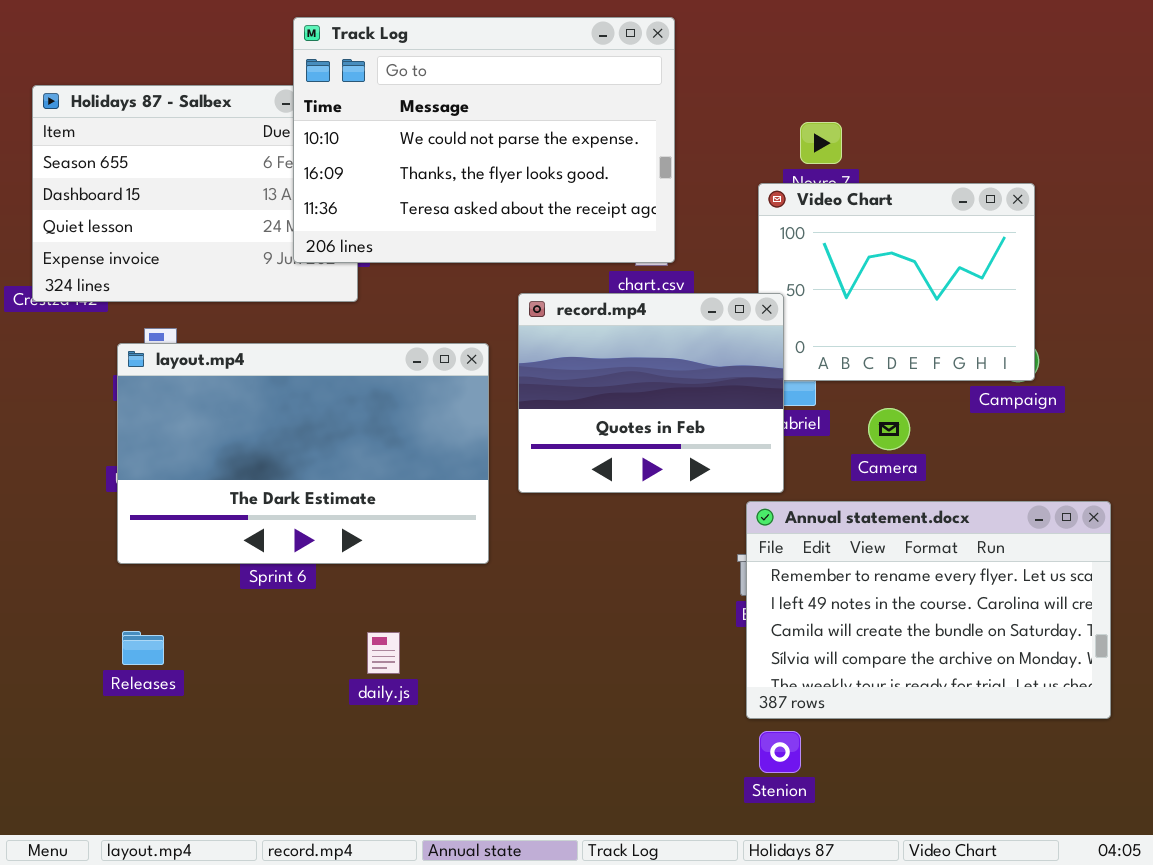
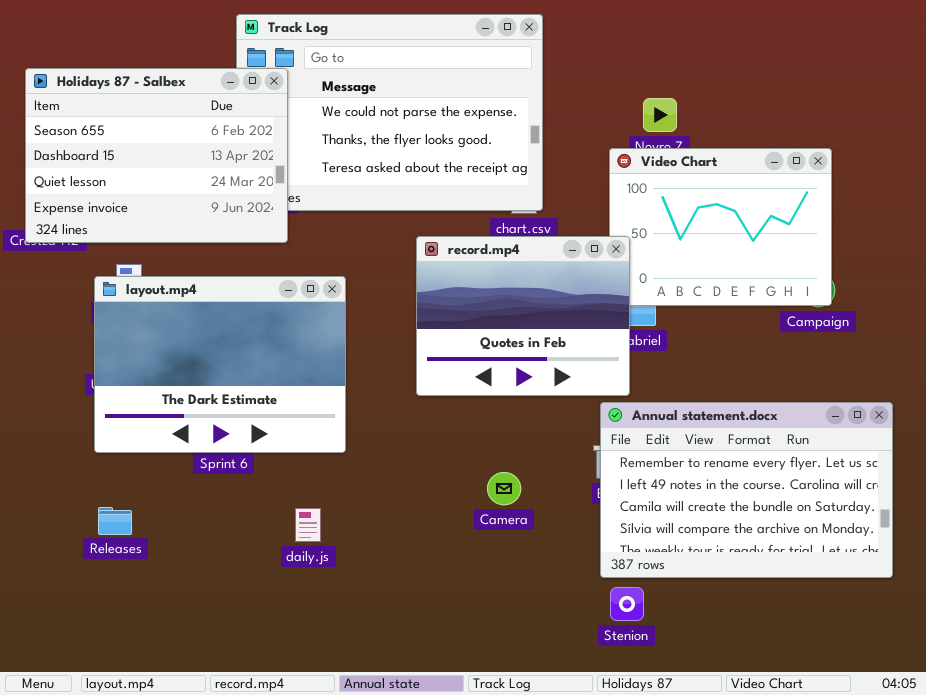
Holidays 87 - Salbex: [32,85,358,302] -> [25,68,288,243], raised
layout.mp4: [117,343,489,564] -> [94,276,346,453], resized
Camera: [868,408,910,450] -> [487,472,521,505], moved

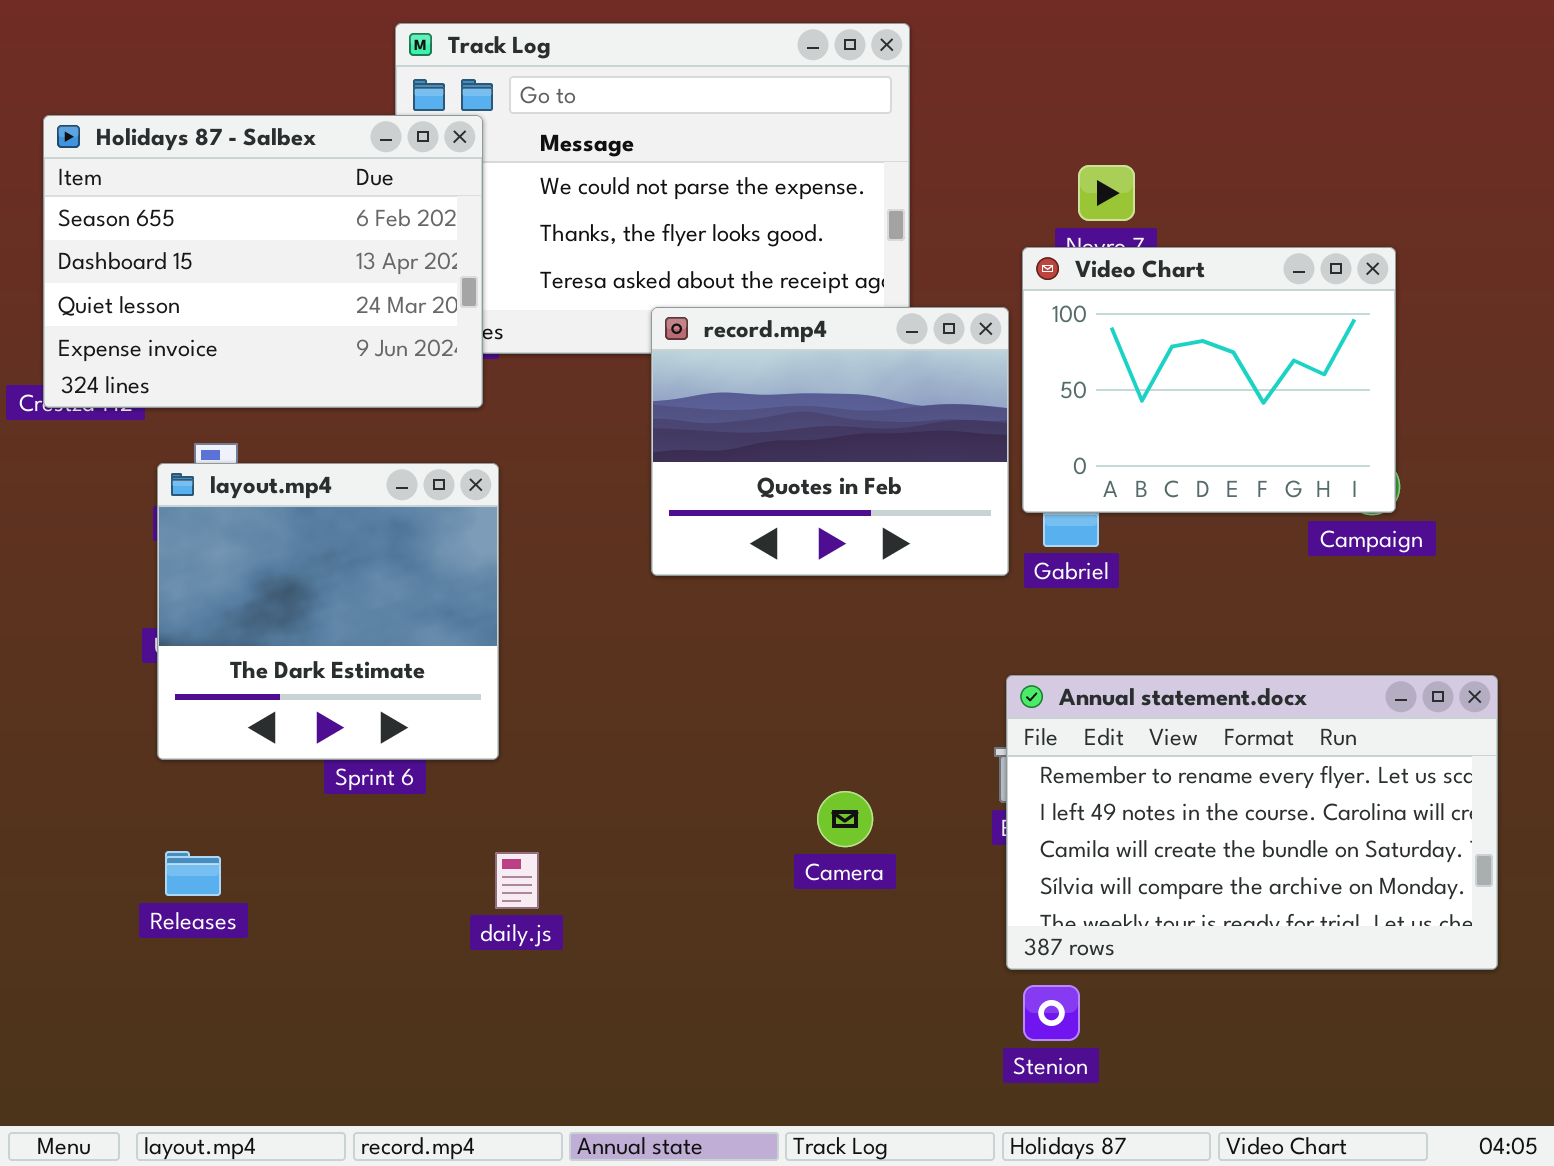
record.mp4: [416,236,630,396] -> [651,307,1009,576], moved
layout.mp4: [94,276,346,453] -> [157,463,499,760], resized

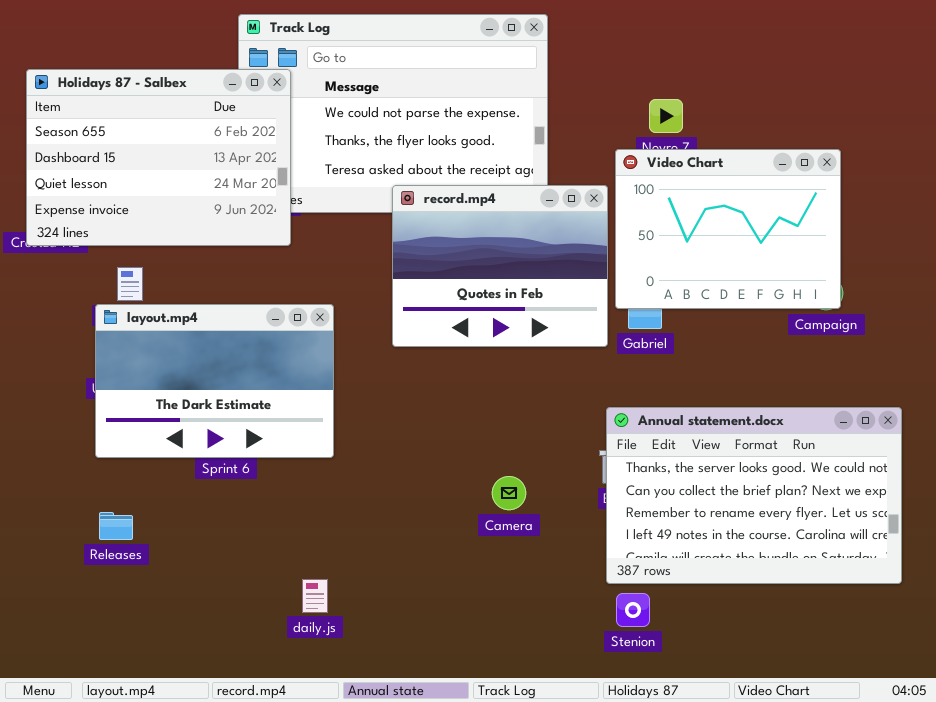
layout.mp4: [157,463,499,760] -> [95,304,334,458], resized
Annual statement.docx: [1006,675,1498,970] -> [606,407,902,584], scrolled up 2 rows
daily.js: [495,852,539,909] -> [302,579,328,613], moved

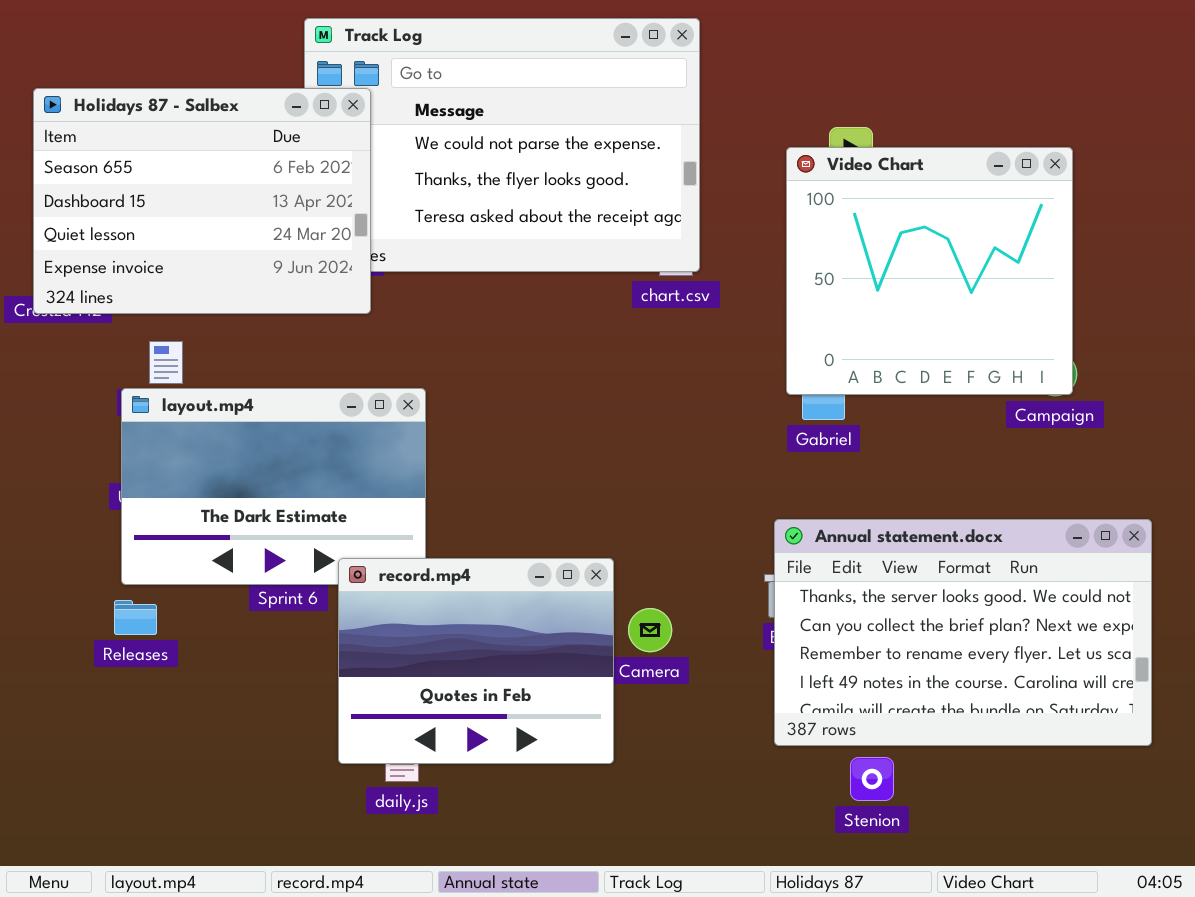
Video Chart: [615,149,841,309] -> [786,147,1073,395], resized
record.mp4: [392,185,608,347] -> [338,558,614,764], moved
Releases: [99,512,133,540] -> [114,600,157,635], moved
Stenion: [616,593,650,627] -> [850,757,894,801], moved

